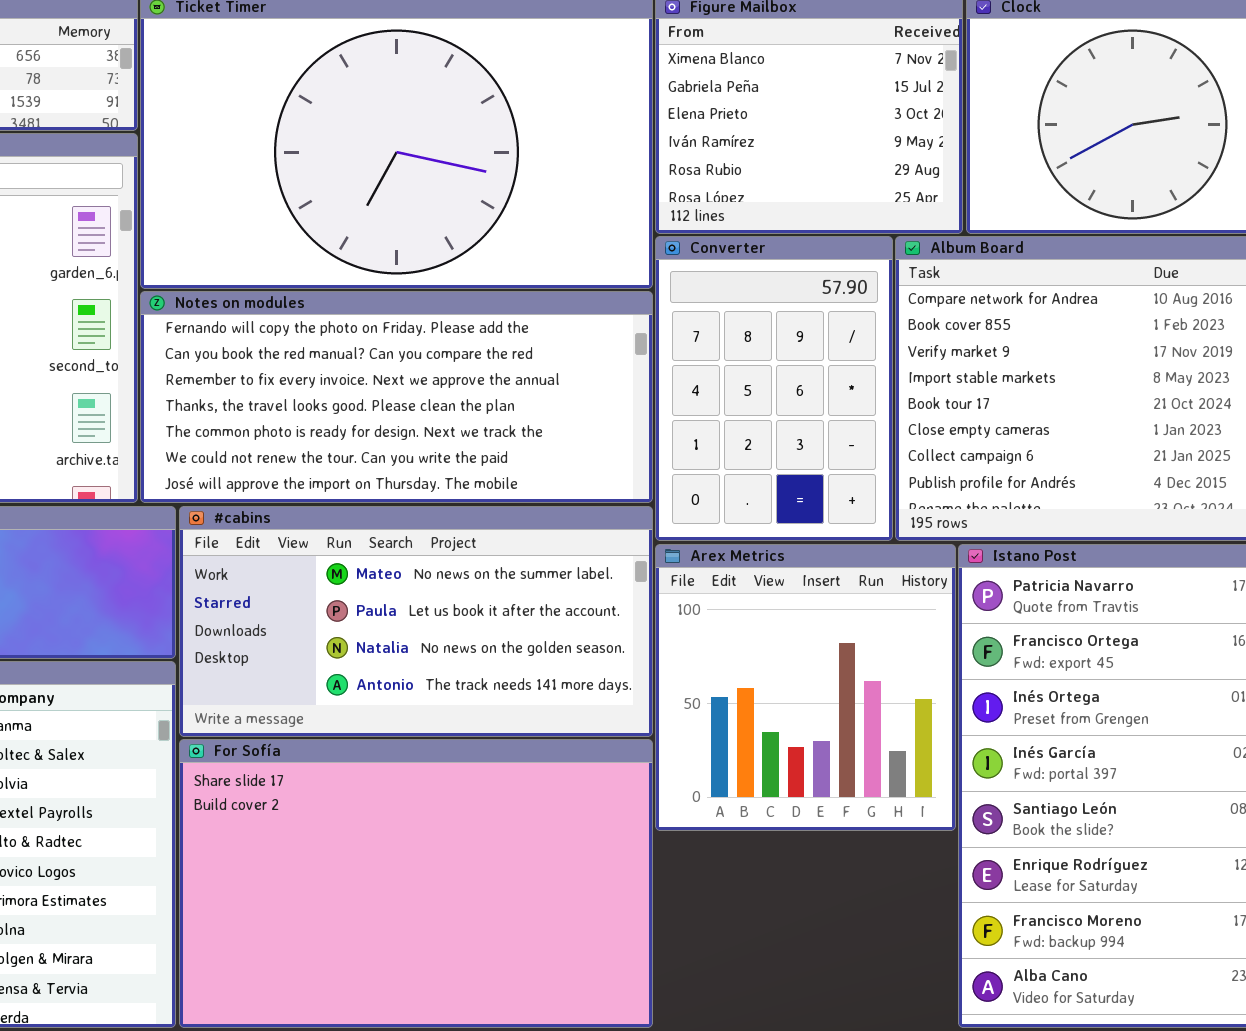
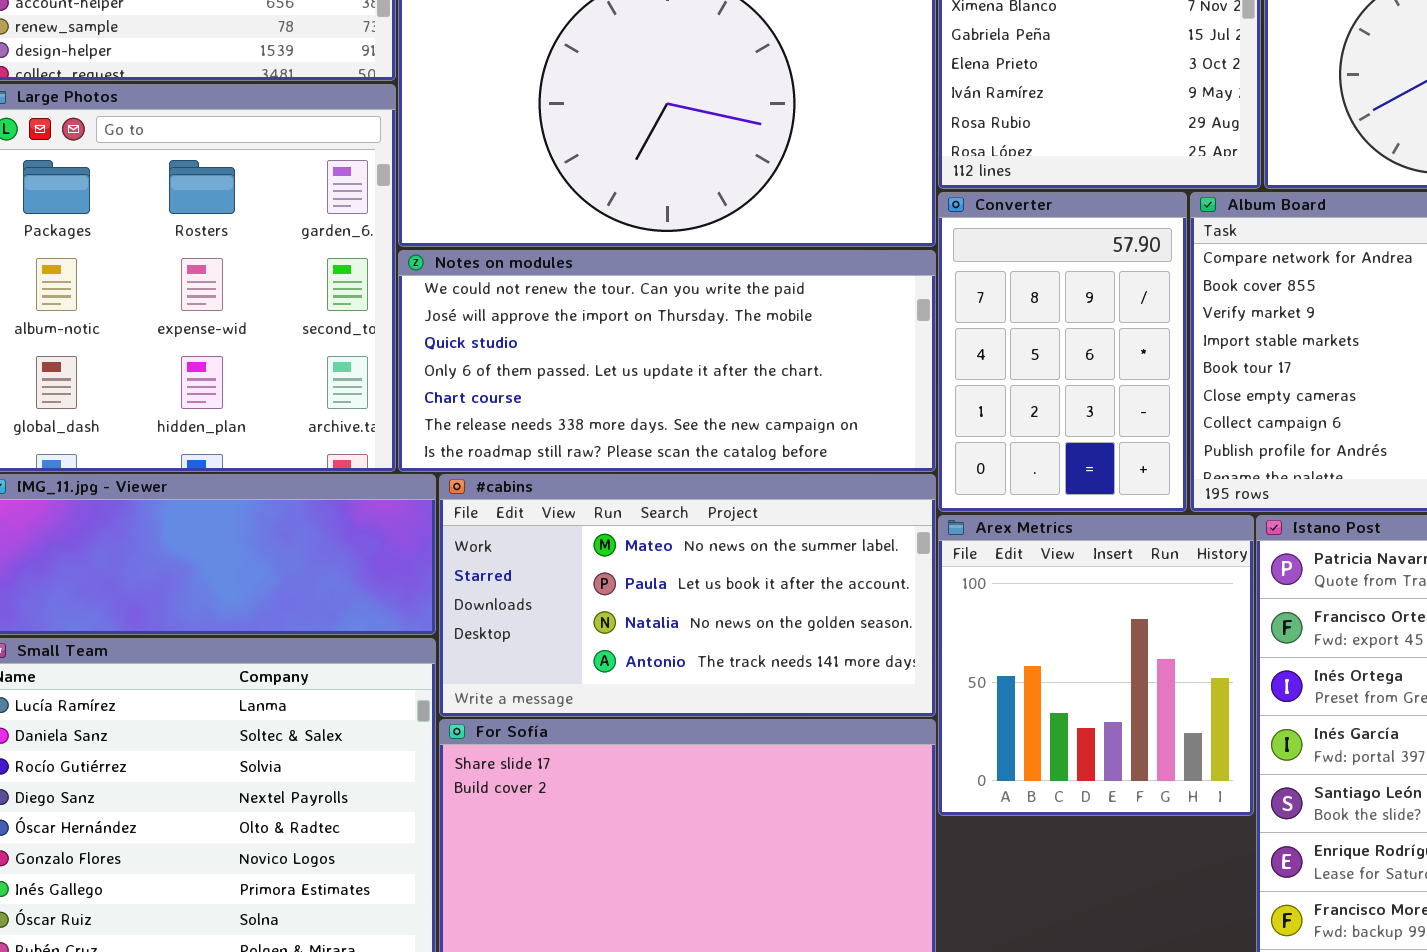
Notes on modules: [140,291,653,503] -> [398,250,936,472], scrolled down 5 rows

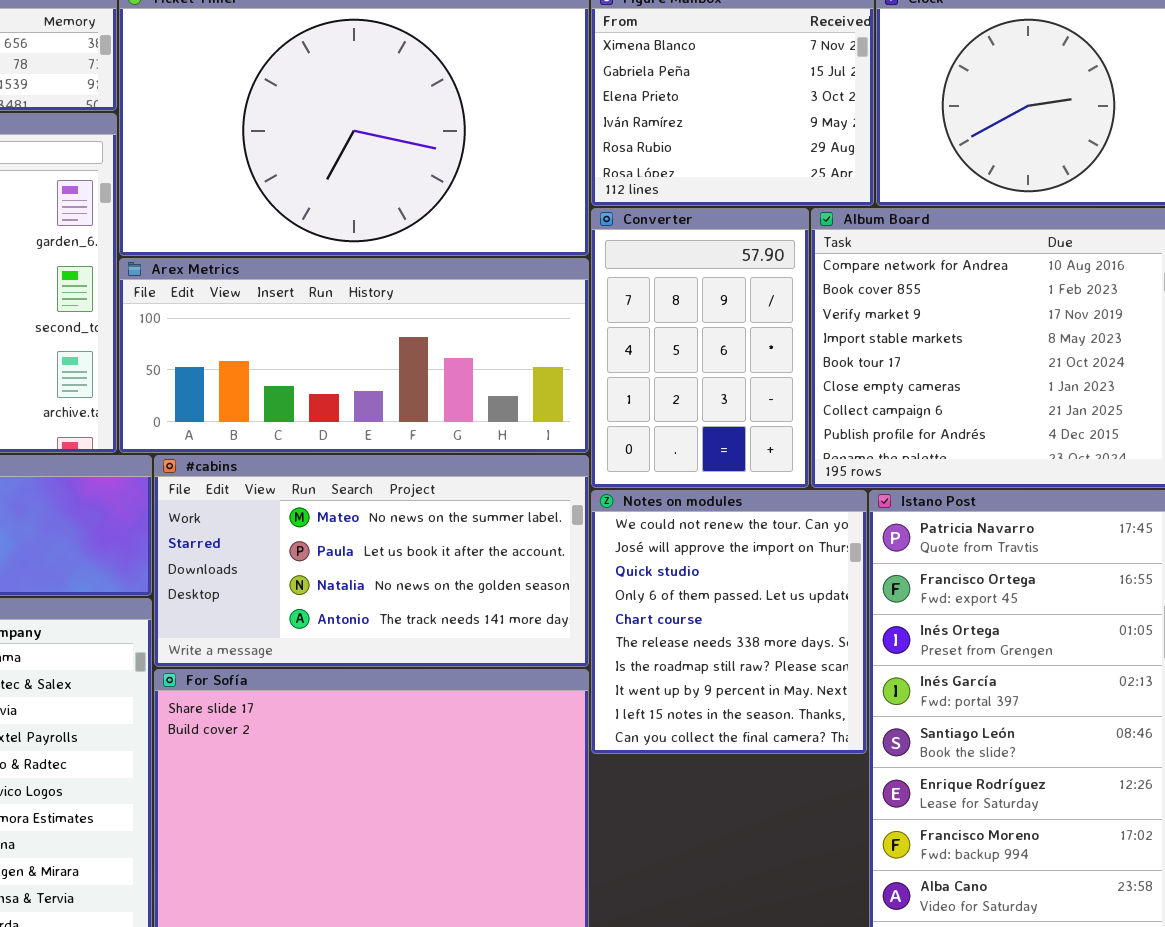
Notes on modules: [398,250,936,472] -> [591,490,867,754], moved, resized
Arex Metrics: [938,515,1254,816] -> [119,258,589,453], moved, resized

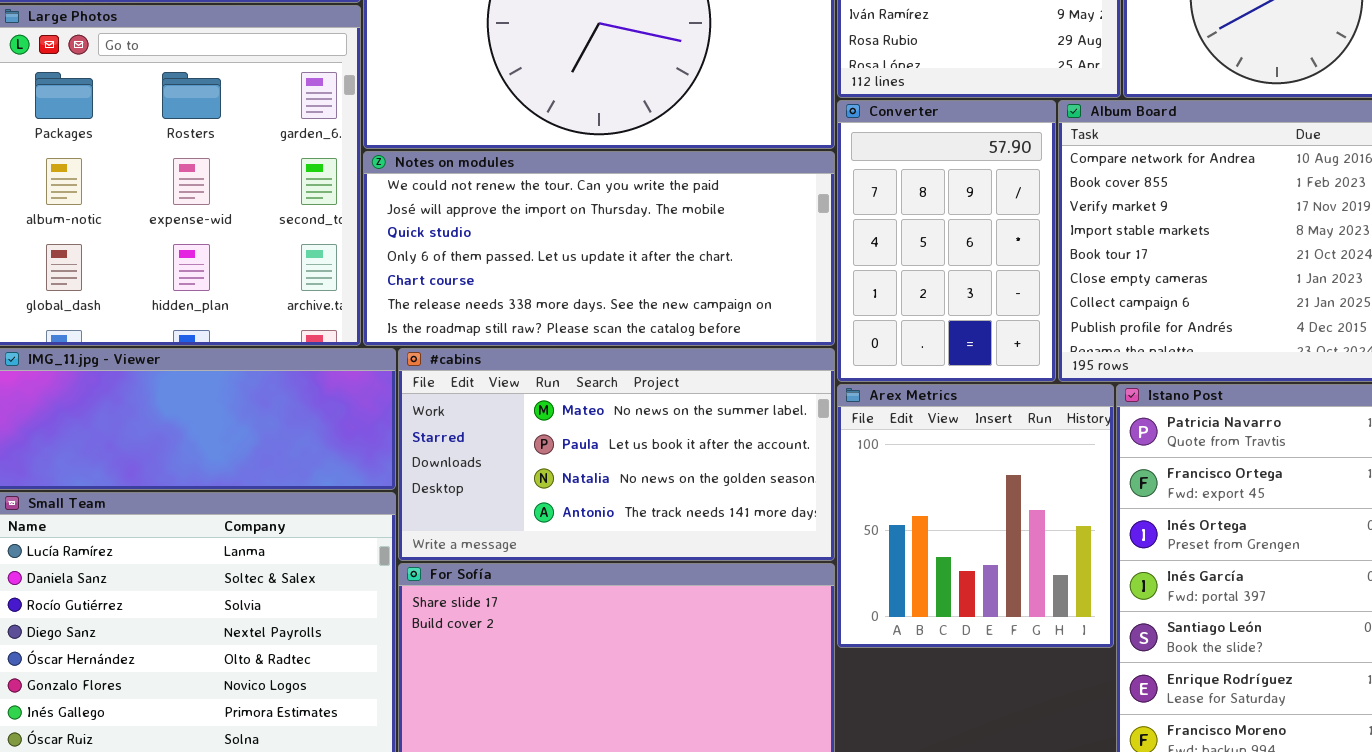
Arex Metrics: [119,258,589,453] -> [837,384,1114,648], moved, resized
Notes on modules: [591,490,867,754] -> [363,151,835,346], moved, resized

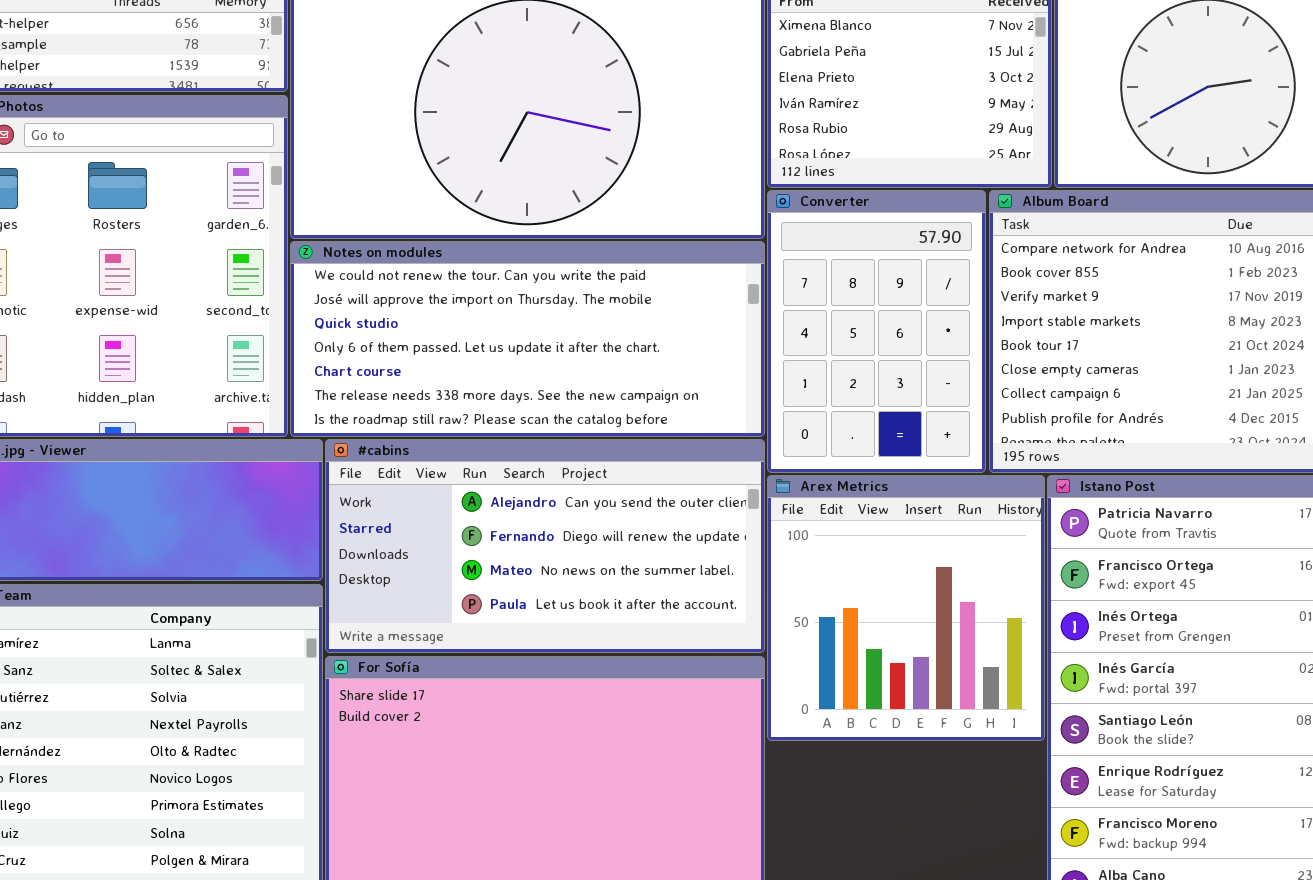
#cabins: [398,348,835,561] -> [325,439,765,653], scrolled up 2 rows

